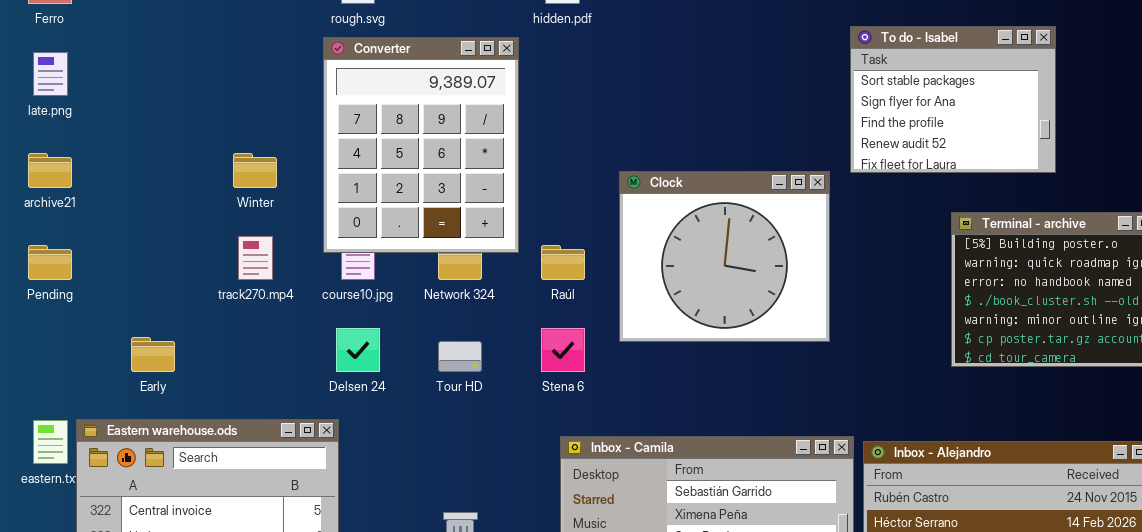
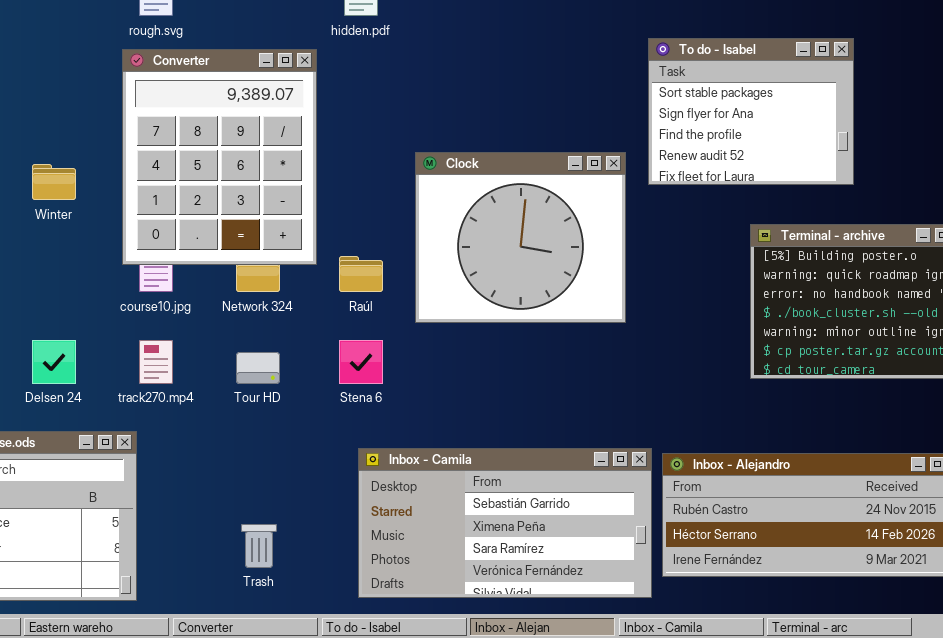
Clock: [619,171,830,342] -> [415,152,626,323], moved
track270.mp4: [238,236,273,280] -> [139,340,173,384], moved
Delsen 24: [336,328,380,372] -> [32,340,76,384], moved

